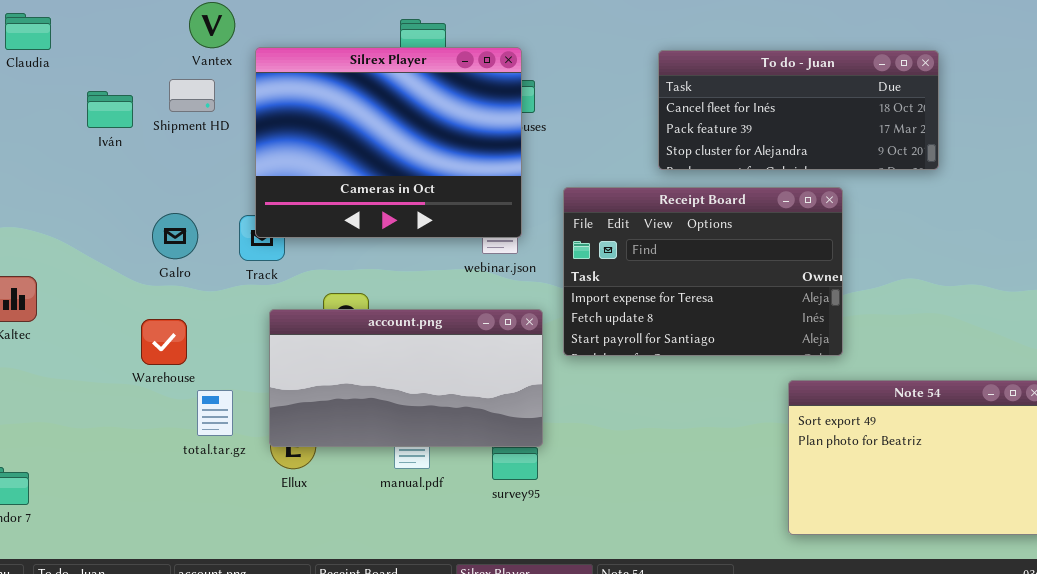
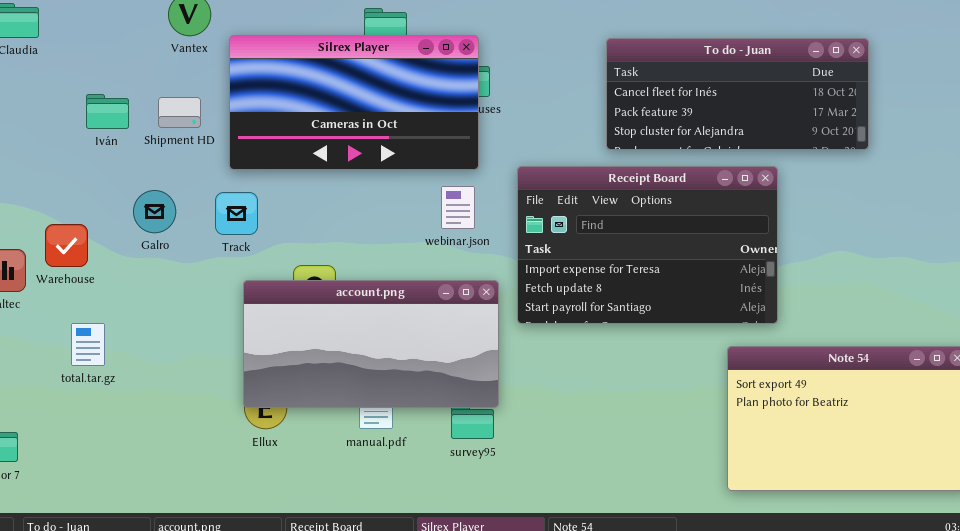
Silrex Player: [255,47,522,238] -> [229,35,479,170], resized
Shipment HD: [169,79,215,112] -> [158,97,201,128], moved
Iván: [87,91,133,128] -> [86,94,129,129], moved
Warehouse: [141,319,187,365] -> [45,224,88,267], moved
total.tar.gz: [197,390,233,436] -> [71,323,105,366], moved

